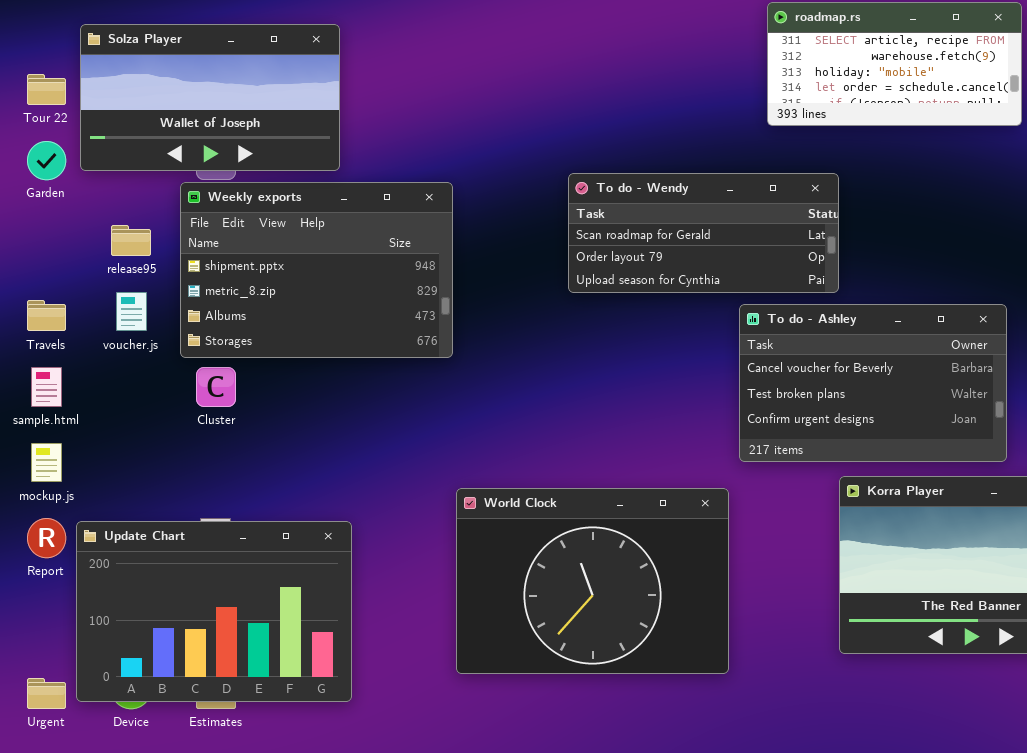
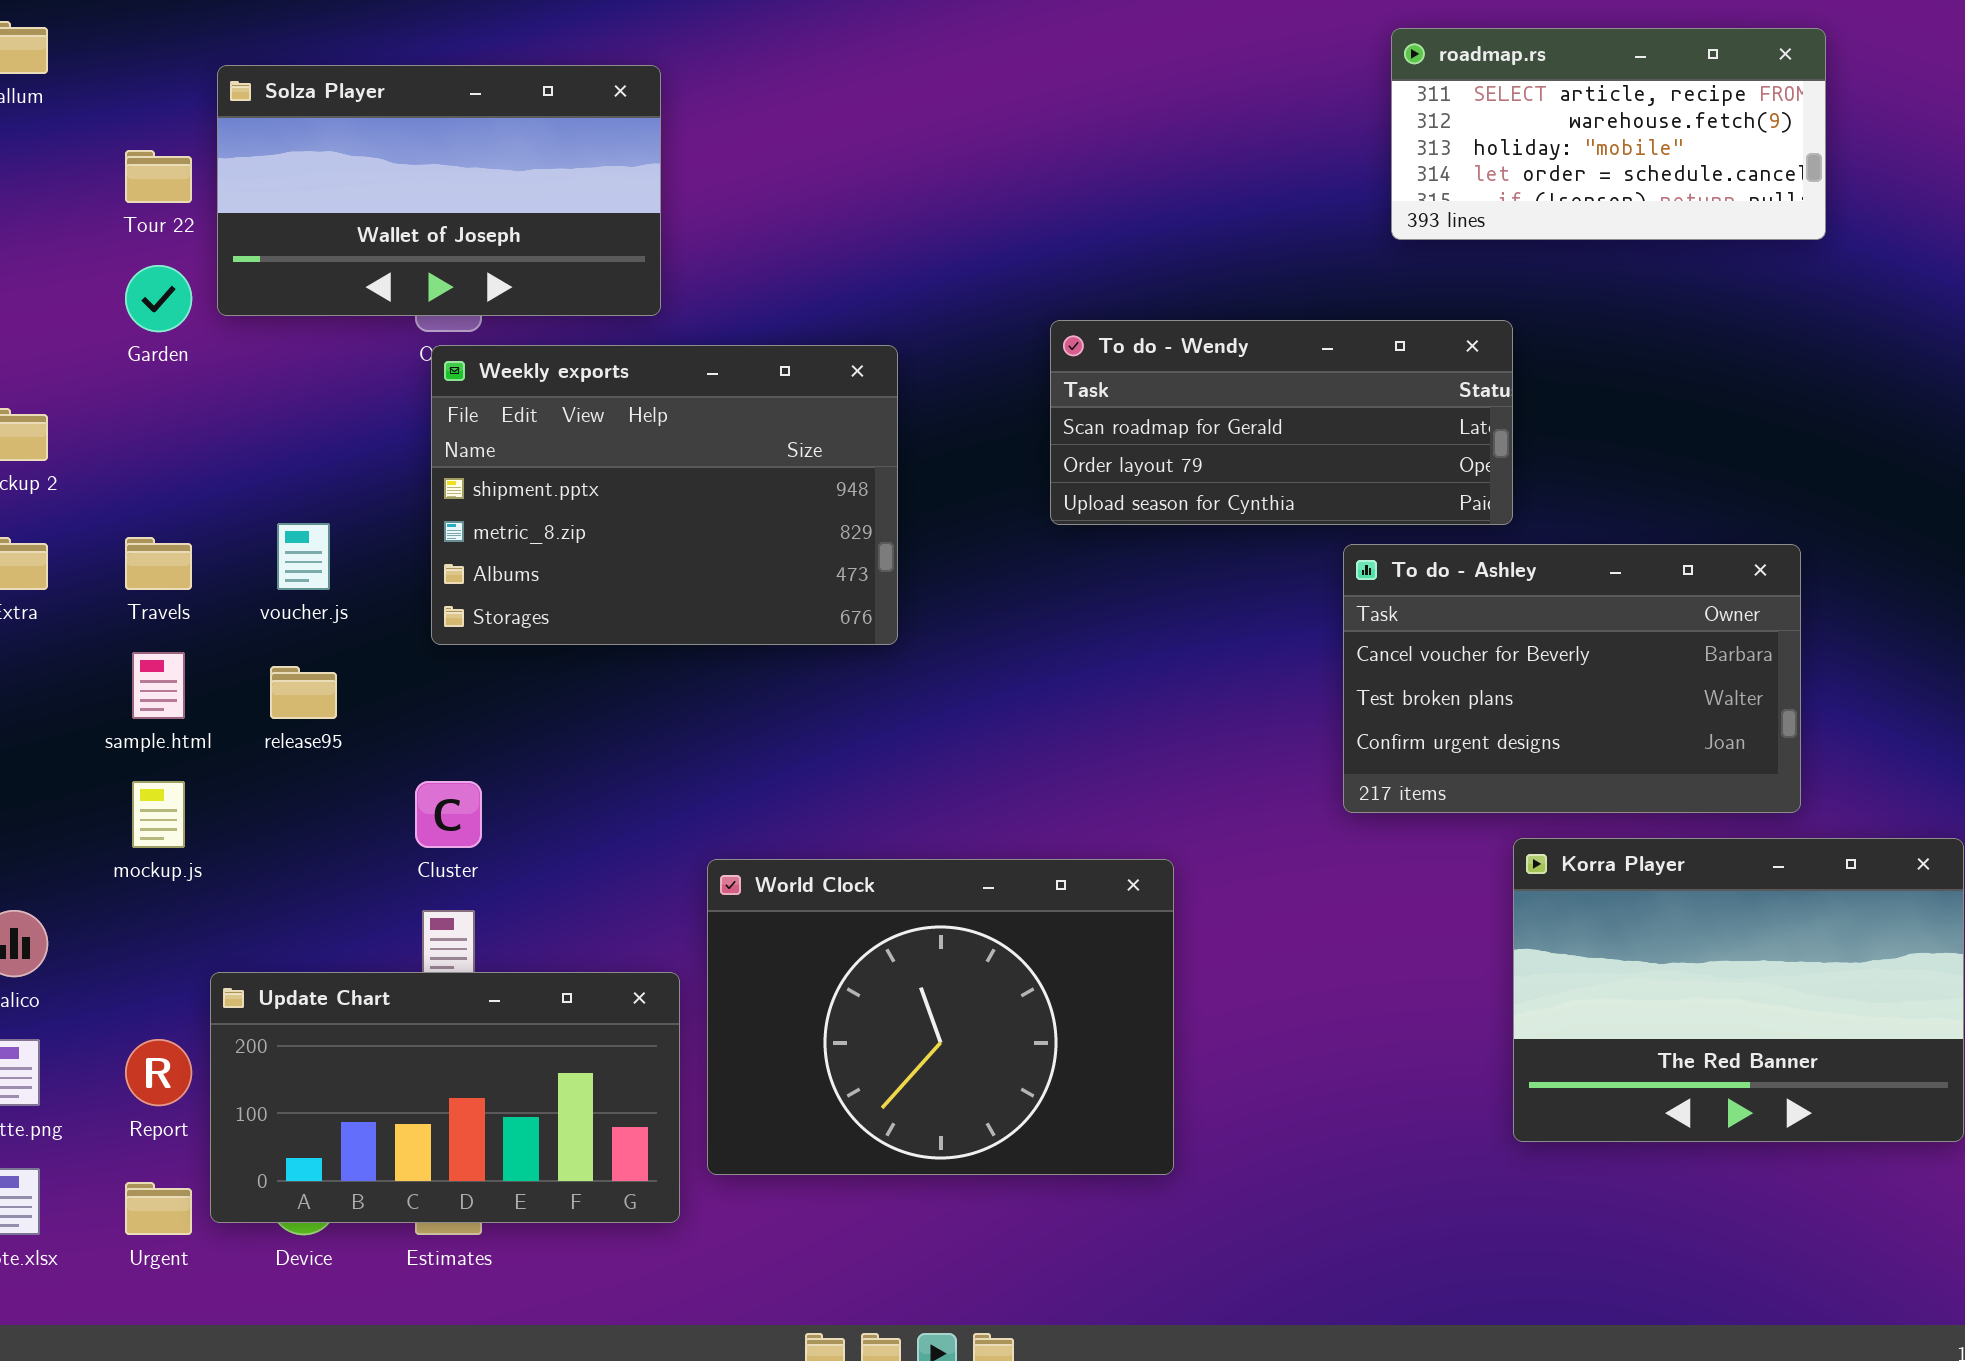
Weekly exports: [180,182,453,358] -> [431,345,898,645], moved
release95: [111,225,151,256] -> [270,666,337,719], moved
Cluster: [196,367,236,407] -> [415,781,482,848], moved
World Clock: [456,488,729,674] -> [707,859,1174,1175], moved
Report: [27,518,66,558] -> [125,1039,192,1106], moved
Update Chart: [76,521,352,702] -> [210,972,680,1223], resized

